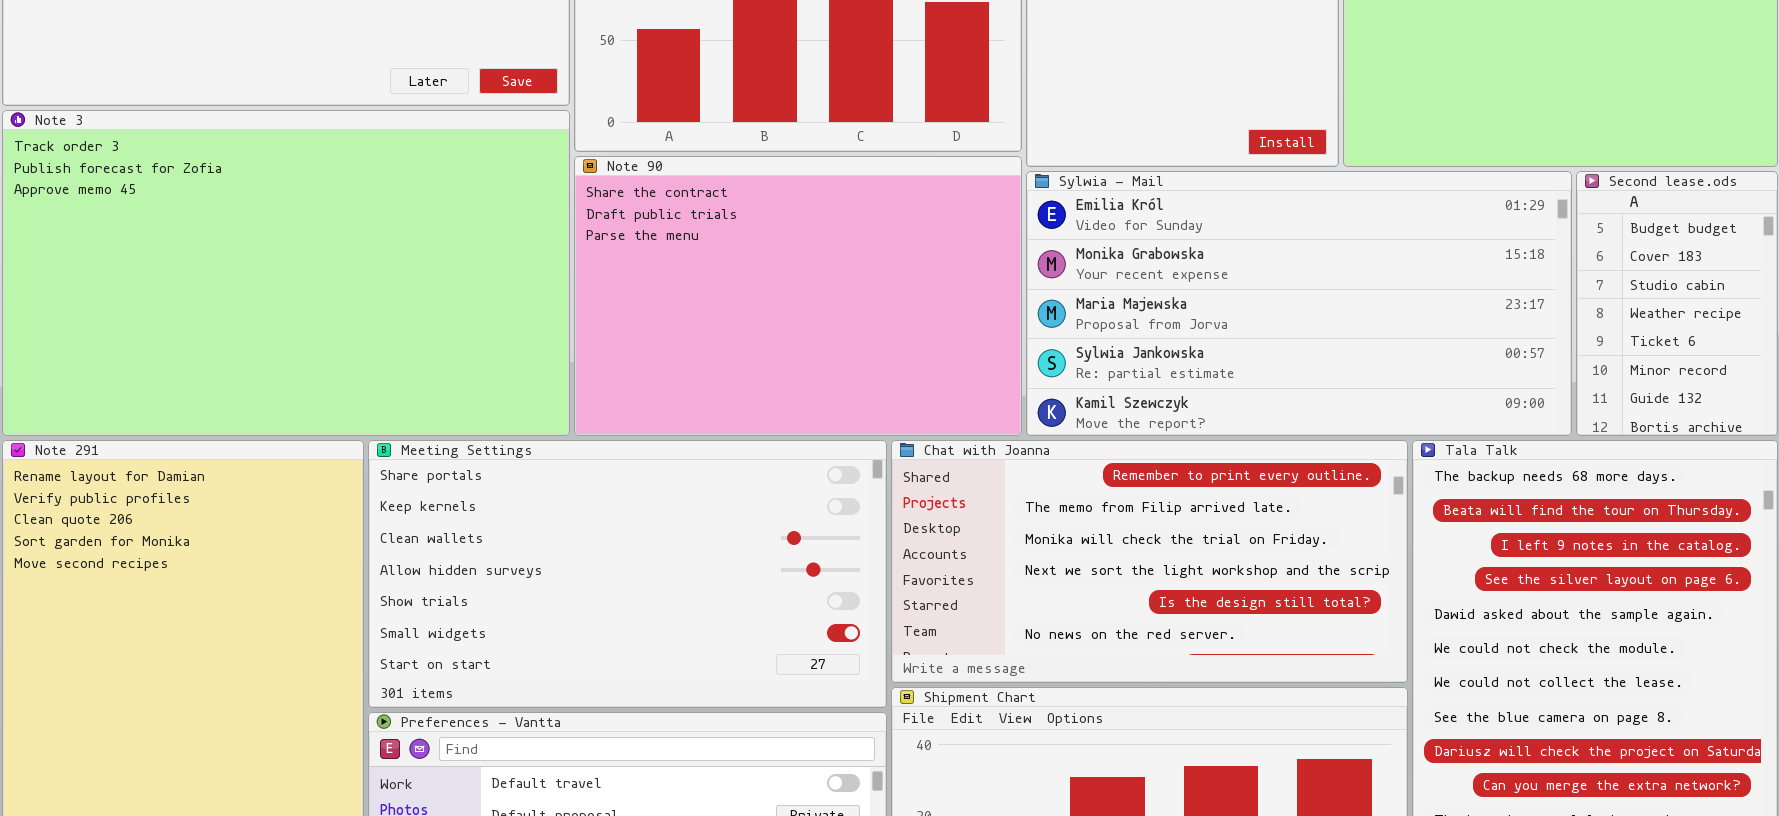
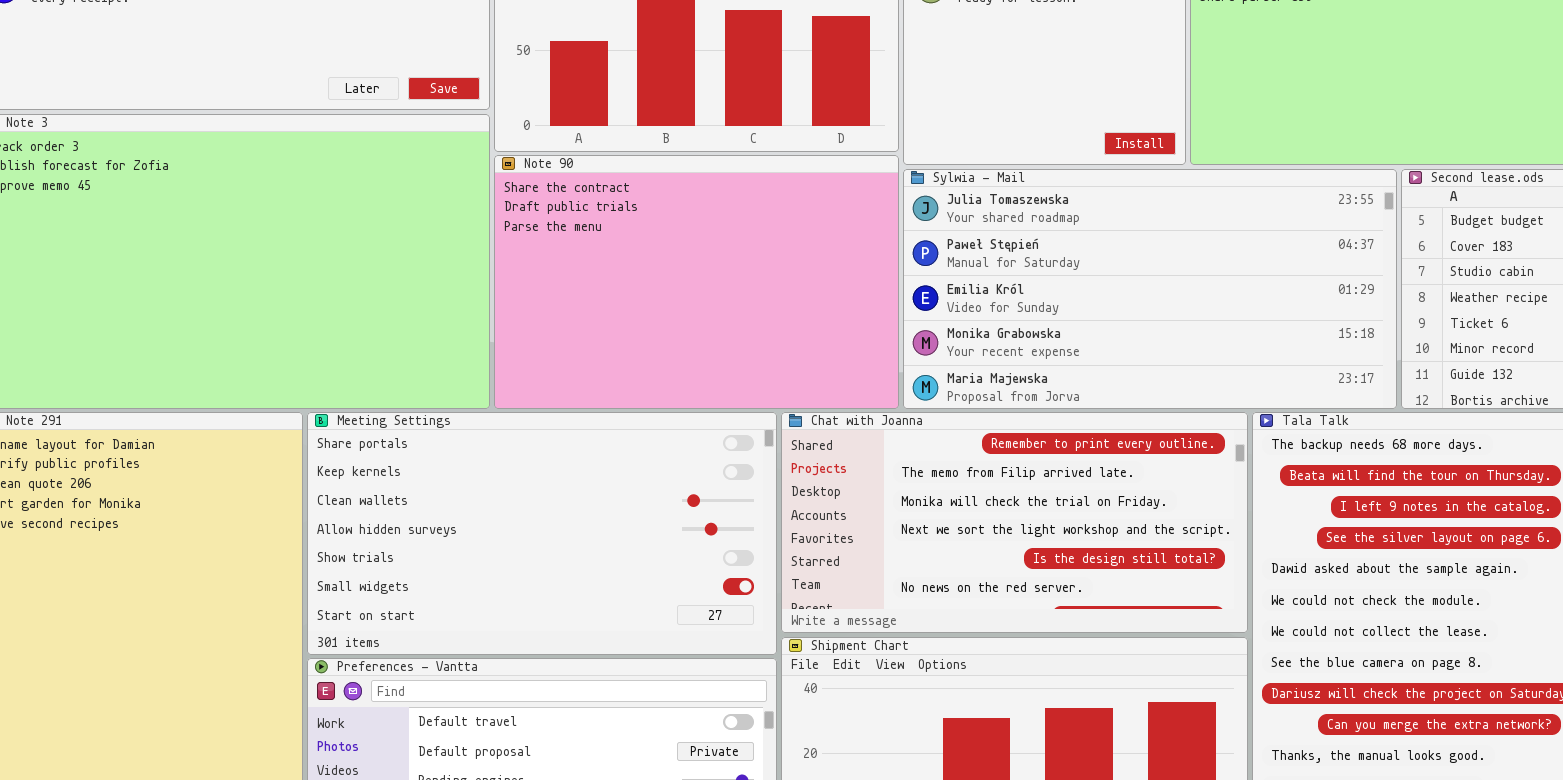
Sylwia - Mail: [1026,171,1572,436] -> [903,169,1397,409], scrolled up 2 rows

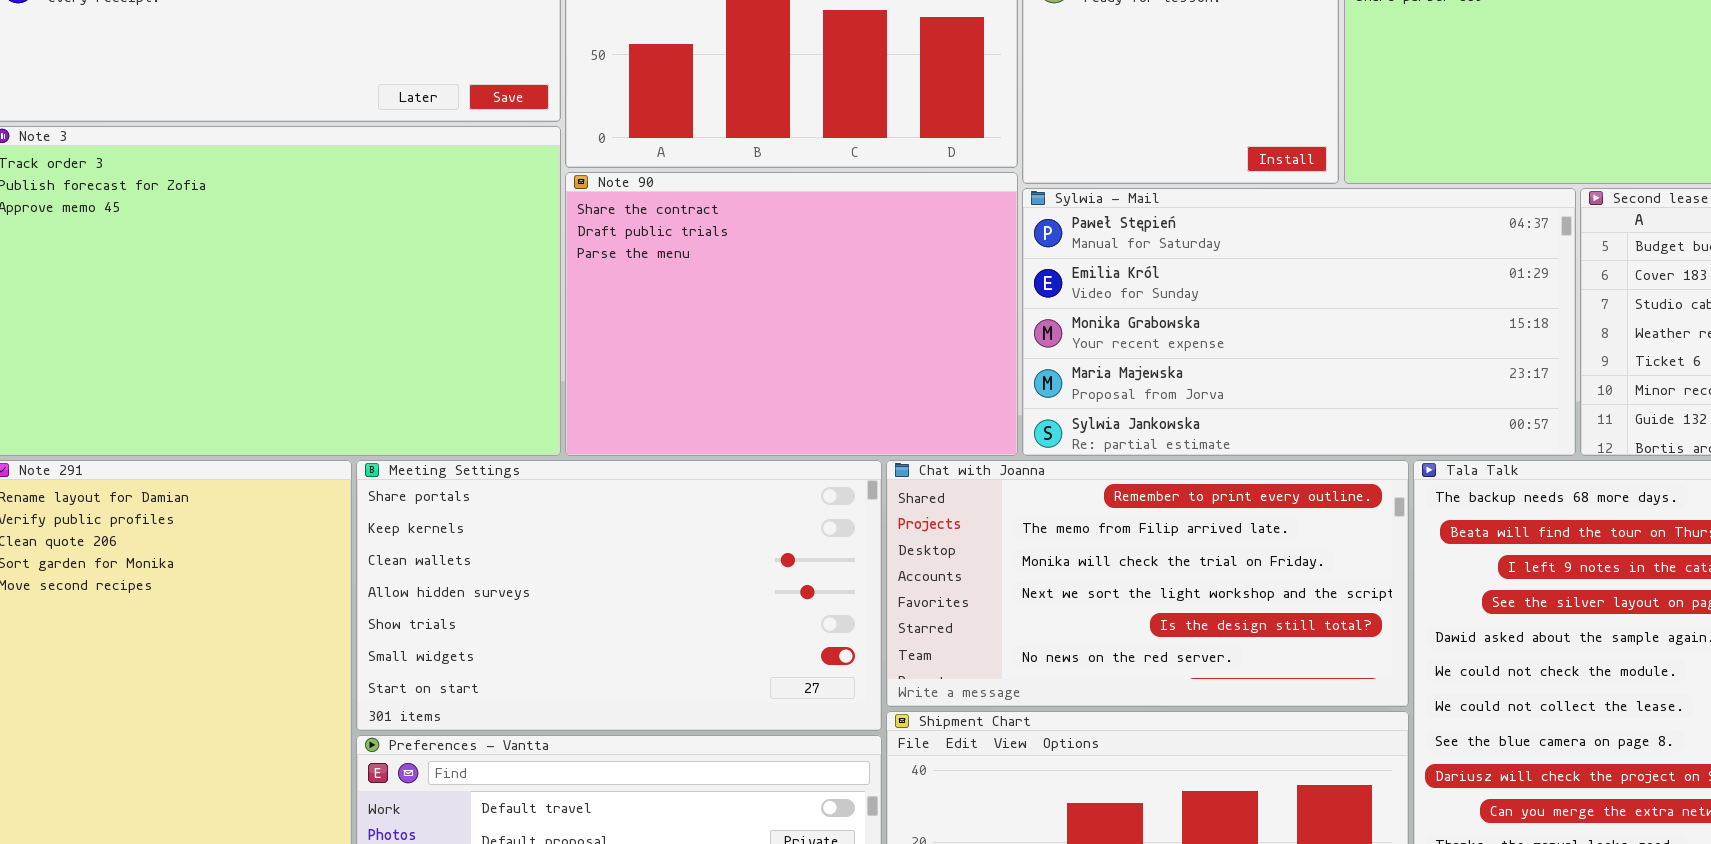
Sylwia - Mail: [903,169,1397,409] -> [1022,188,1576,456], scrolled down 1 row

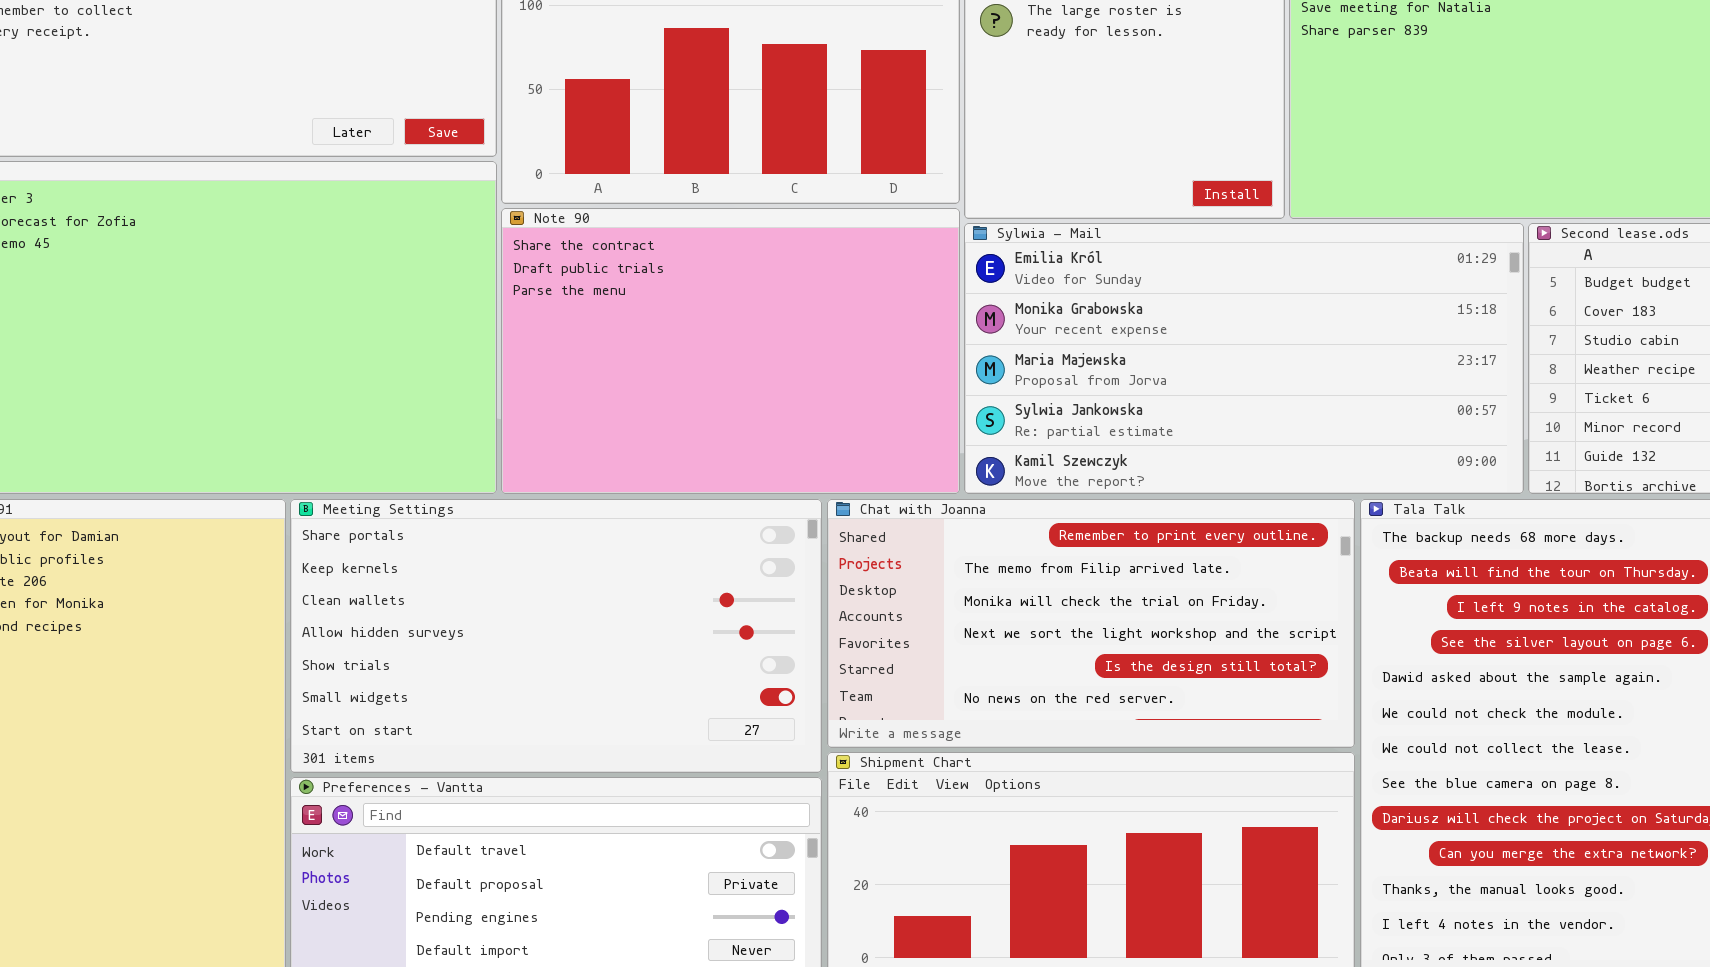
Sylwia - Mail: [1022,188,1576,456] -> [964,223,1524,494], scrolled down 1 row

